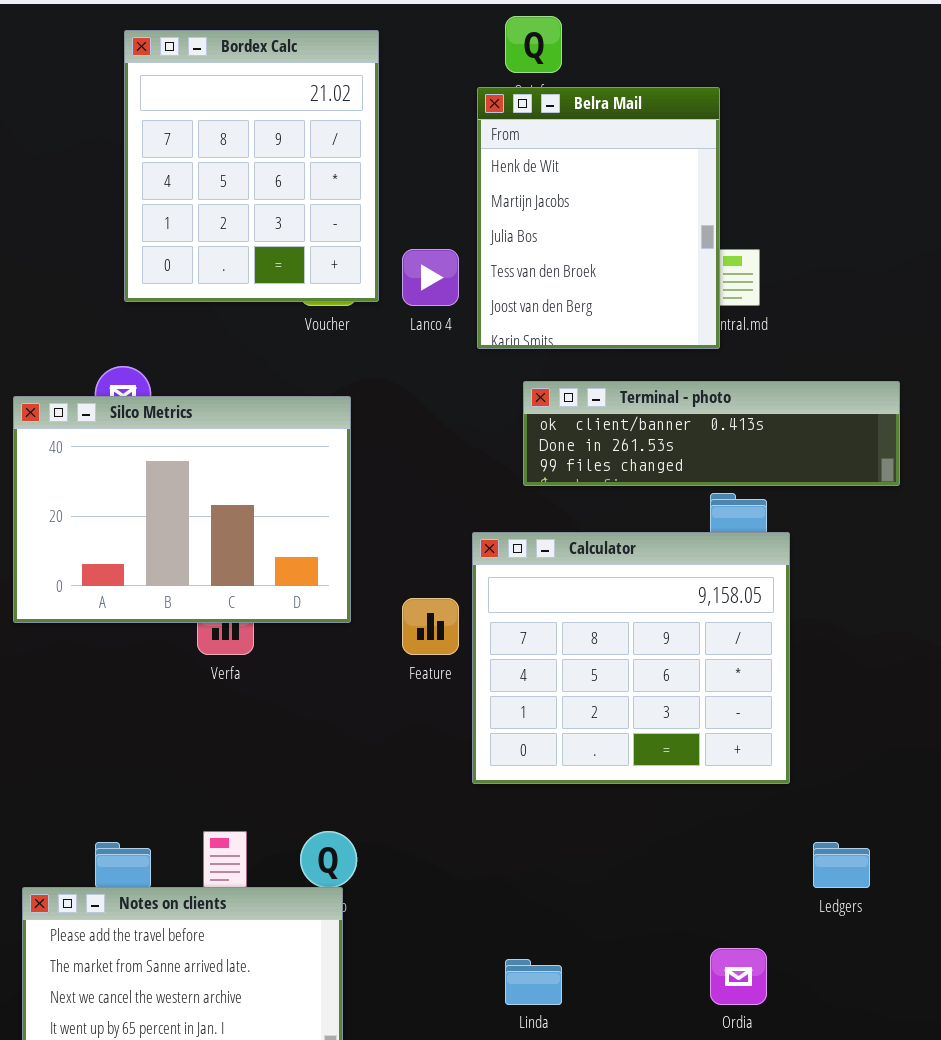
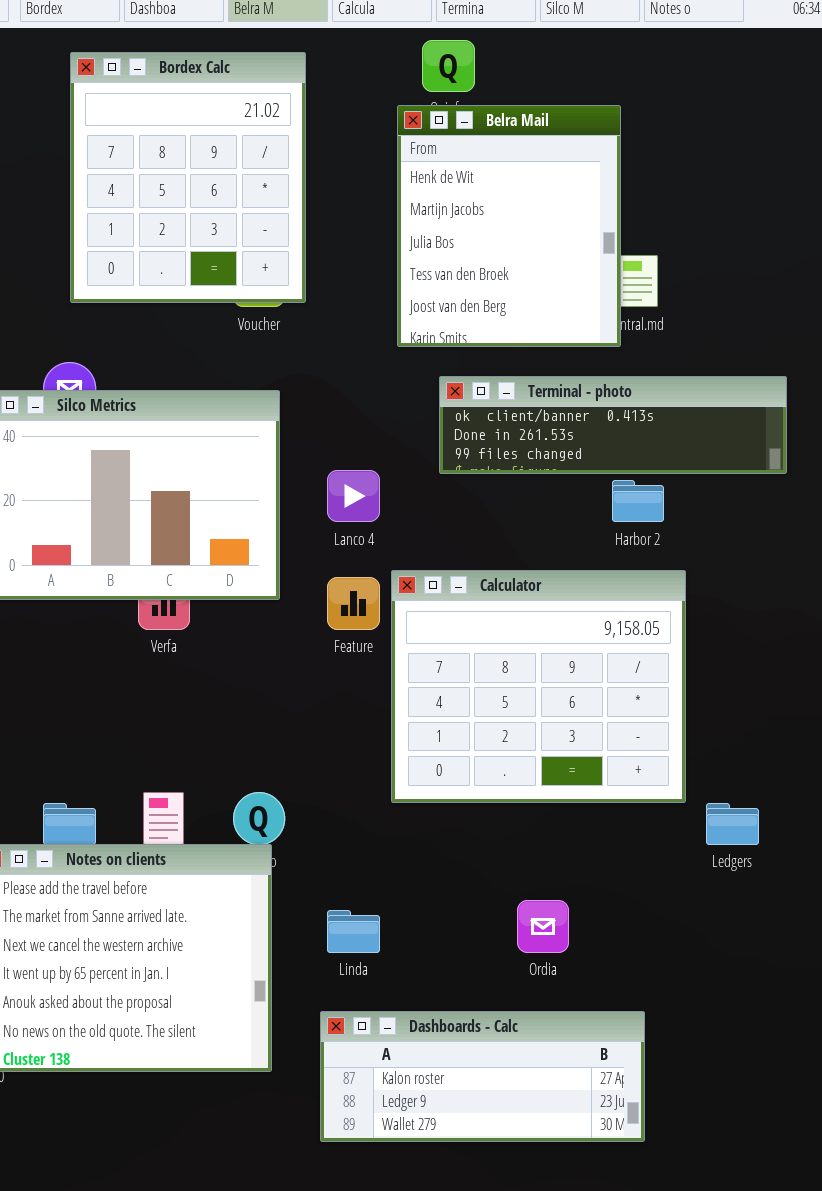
Lanco 4: [402,249,459,306] -> [327,470,380,522], moved
Calculator: [472,532,790,784] -> [391,570,686,803], moved
Ordia: [710,948,767,1005] -> [517,900,569,953], moved
Linda: [505,959,562,1005] -> [327,910,380,953], moved

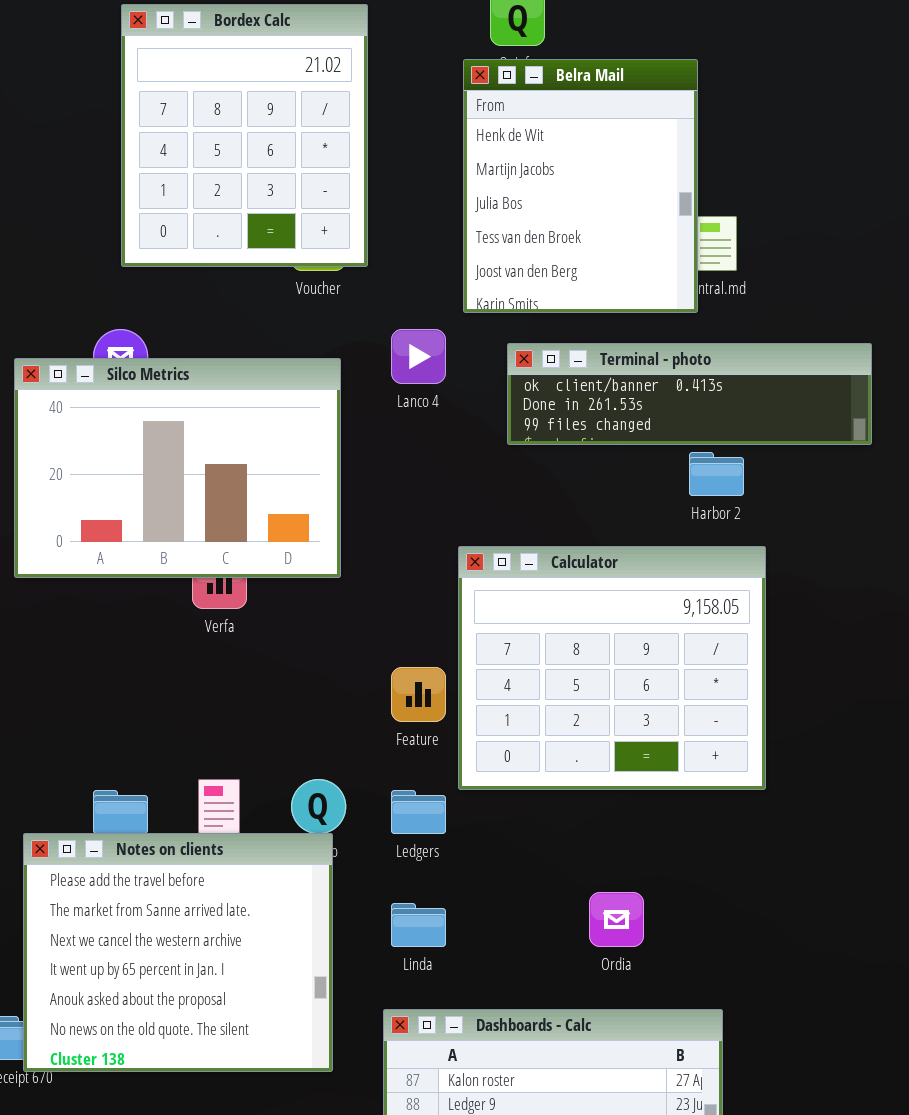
Lanco 4: [327,470,380,522] -> [391,329,446,384], moved
Feature: [327,577,380,630] -> [391,667,446,722], moved
Ledgers: [706,803,759,845] -> [391,790,446,834], moved

